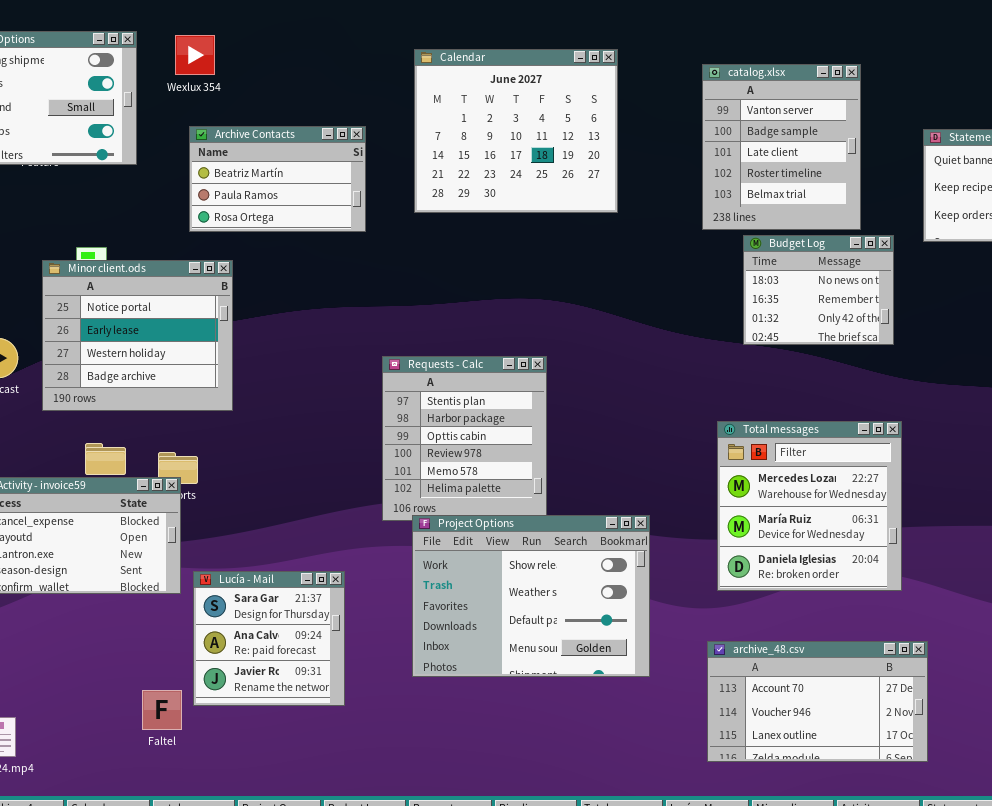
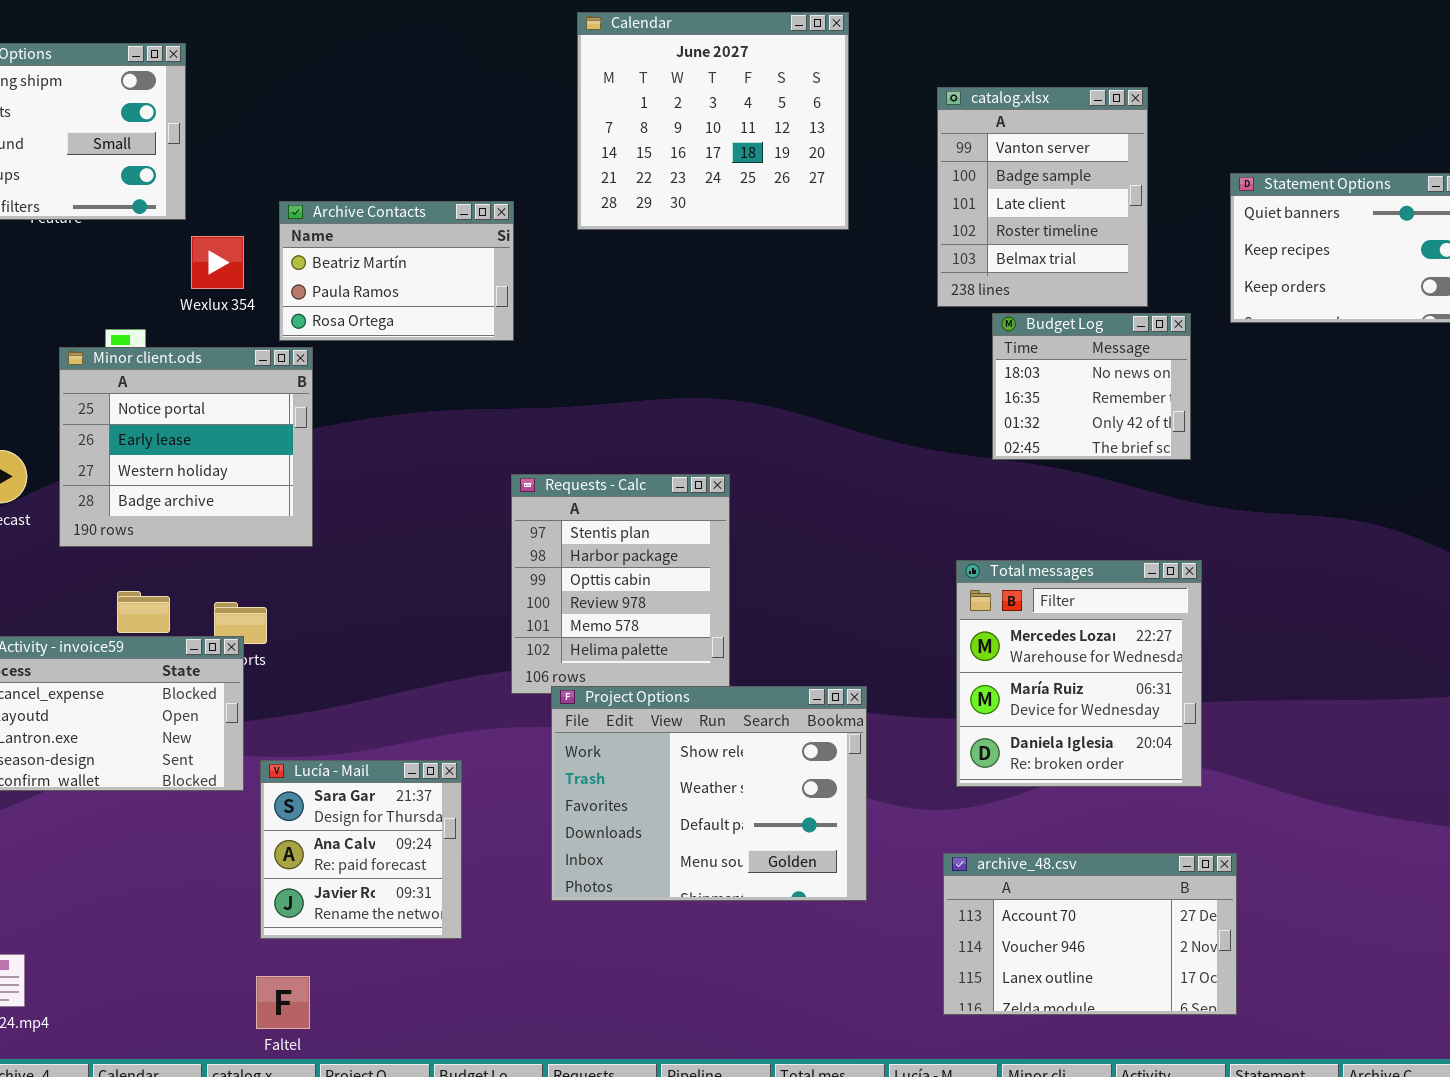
Wexlux 354: [175,35,215,75] -> [191,236,244,289], moved
Calendar: [414,49,618,213] -> [577,12,849,230], moved
Archive Contacts: [189,126,366,232] -> [279,201,514,341], moved
Faltel: [142,690,182,730] -> [256,976,310,1029], moved

